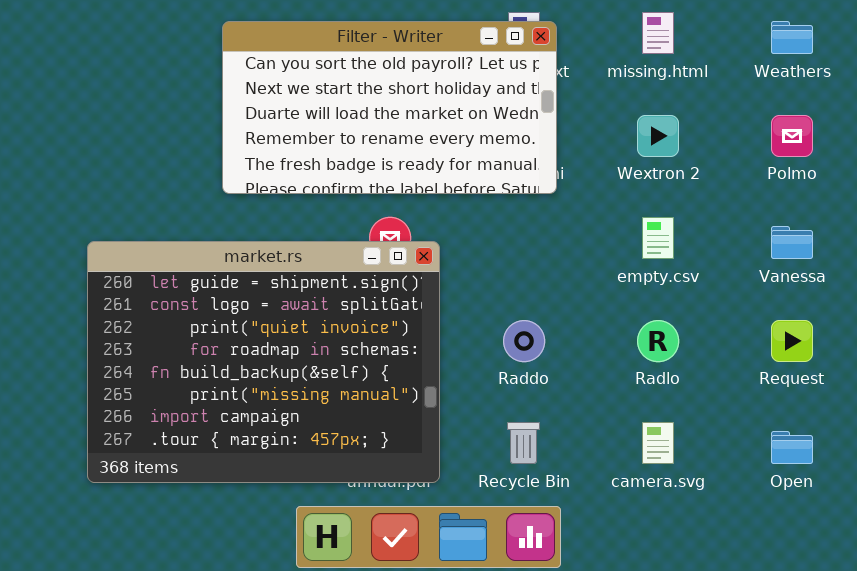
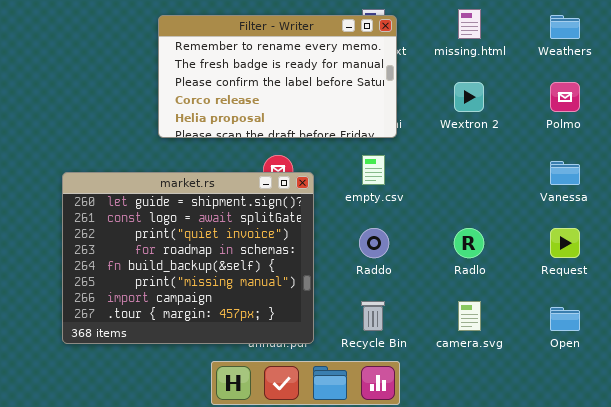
Filter - Writer: [222,21,557,194] -> [158,15,397,138], scrolled down 3 rows
empty.csv: [642,217,674,259] -> [362,155,385,185], moved

